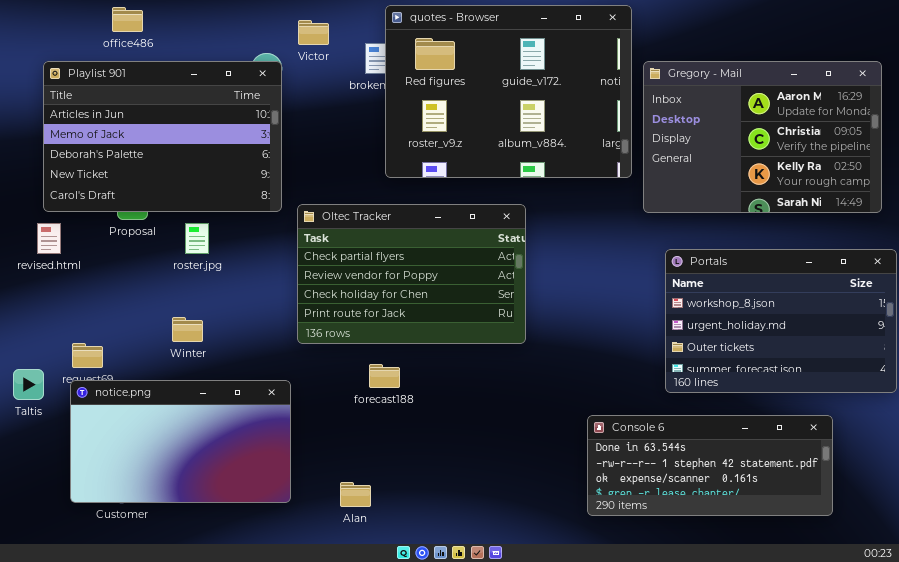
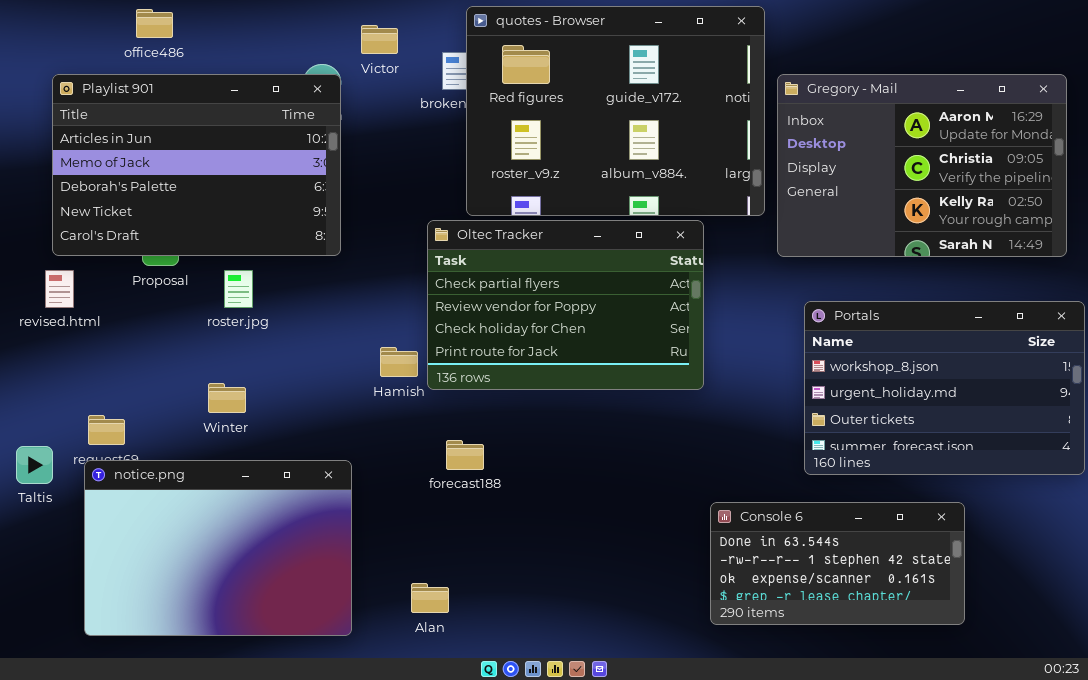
Oltec Tracker: [297,204,526,344] -> [427,220,704,390], moved
notice.png: [70,380,291,503] -> [84,460,352,636], resized
Console 6: [587,415,833,516] -> [710,502,965,625], resized

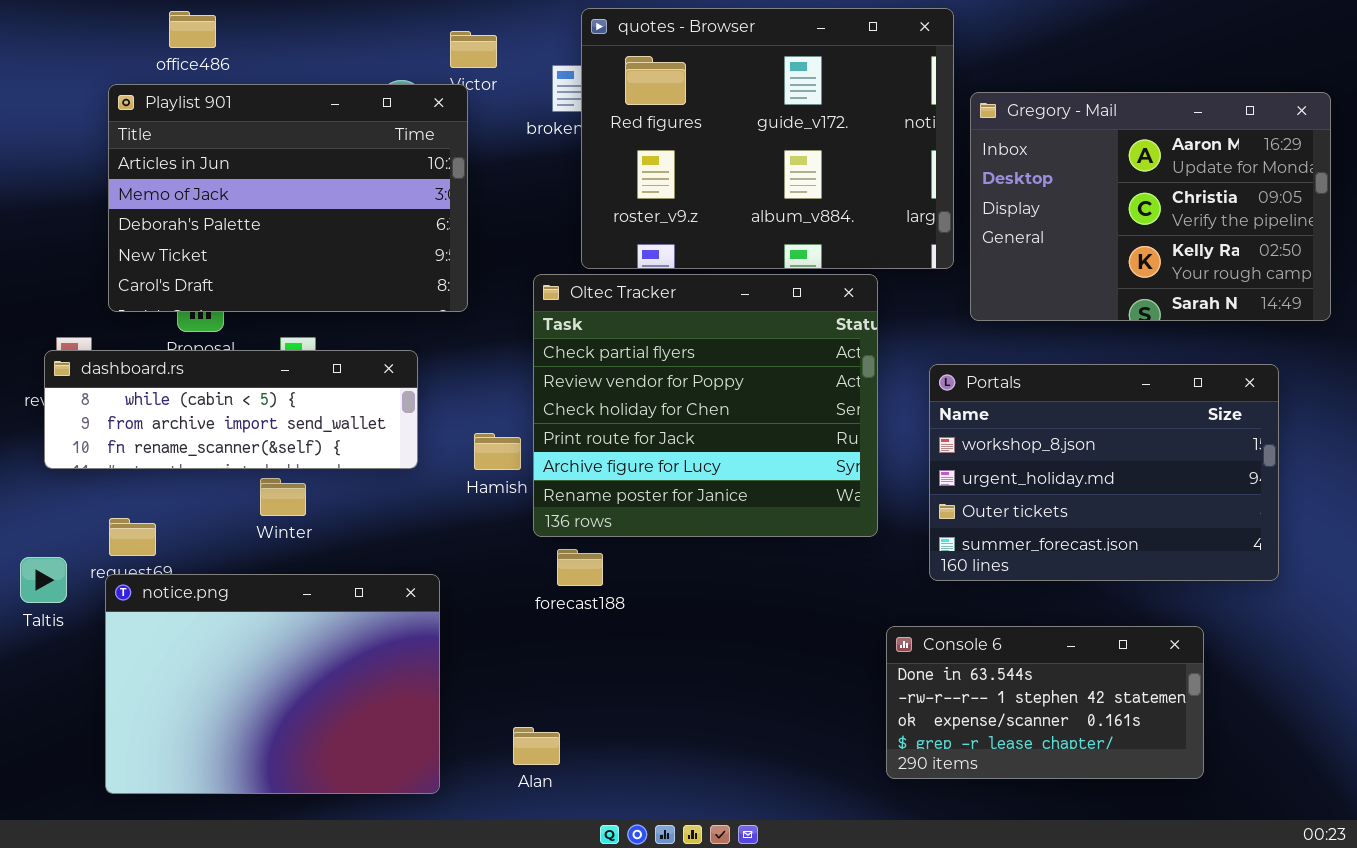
Playlist 901: [52,74,341,256] -> [108,84,468,312], moved
Oltec Tracker: [427,220,704,390] -> [533,274,878,537], resized
dashboard.rs: none -> [44,350,418,469], opened
Portals: [804,301,1085,475] -> [929,364,1279,581], moved

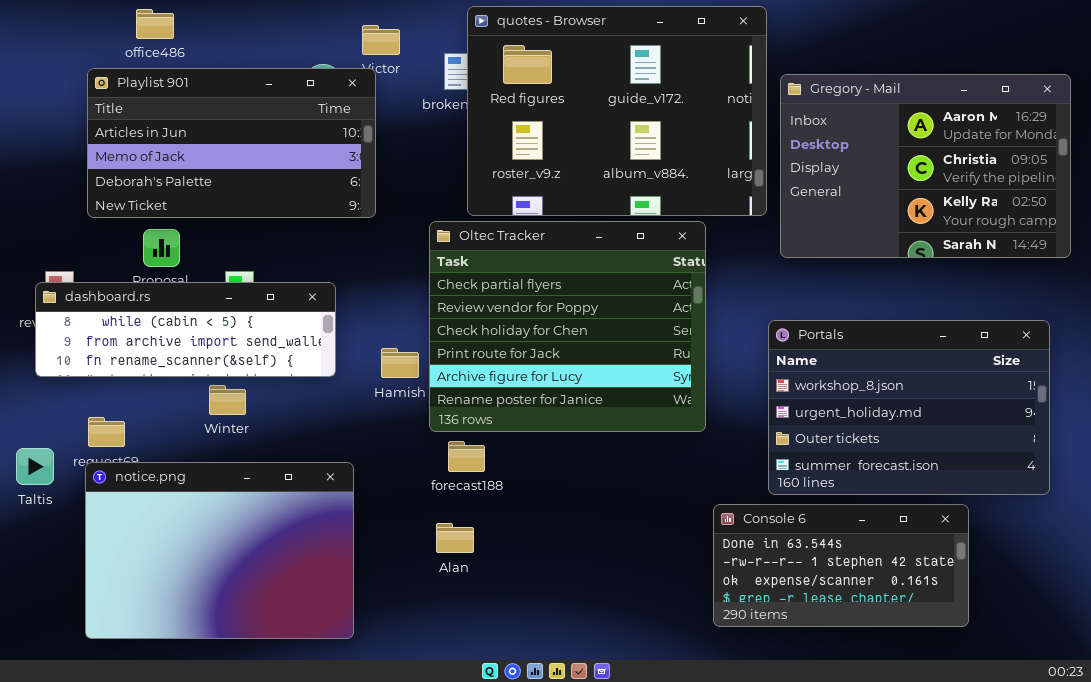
Playlist 901: [108,84,468,312] -> [87,68,376,218], resized
Portals: [929,364,1279,581] -> [768,320,1050,495], moved
Alan: [513,727,560,765] -> [436,523,474,553], moved

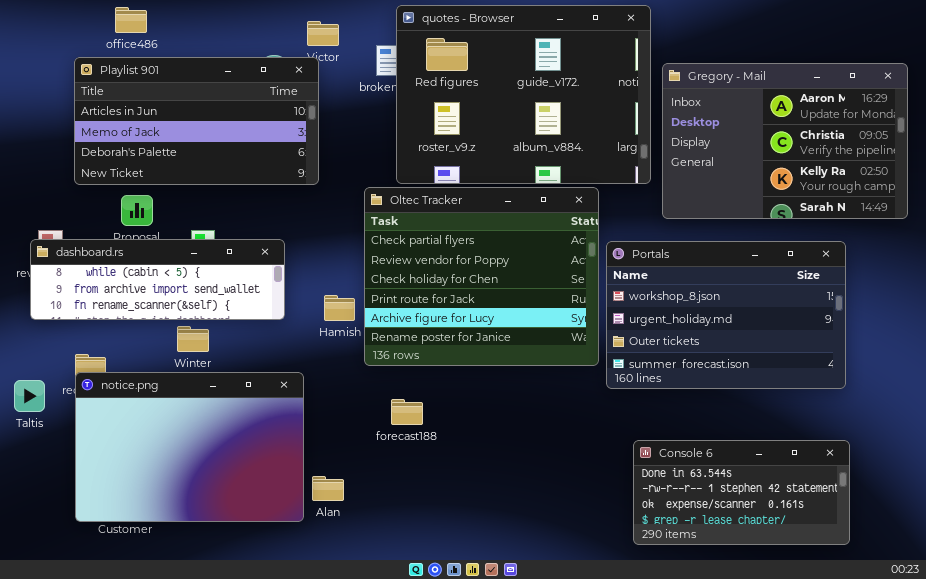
Portals: [768,320,1050,495] -> [606,241,846,389], moved
forecast188: [448,441,485,472] -> [391,399,423,425], moved
notice.png: [85,462,354,639] -> [75,372,304,522], moved
Console 6: [713,504,969,627] -> [633,440,850,545], moved
Alan: [436,523,474,553] -> [312,476,344,501], moved

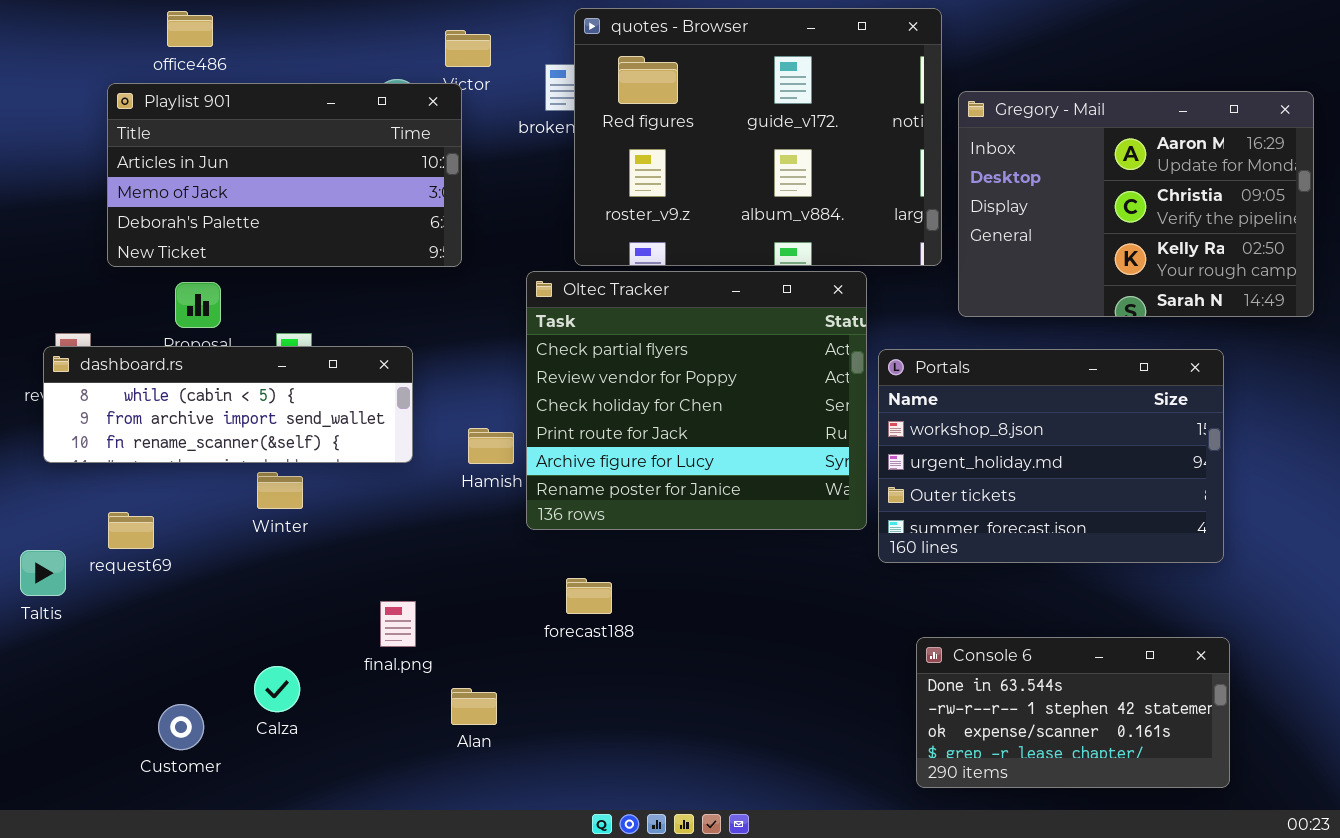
notice.png: [75,372,304,522] -> none, closed

